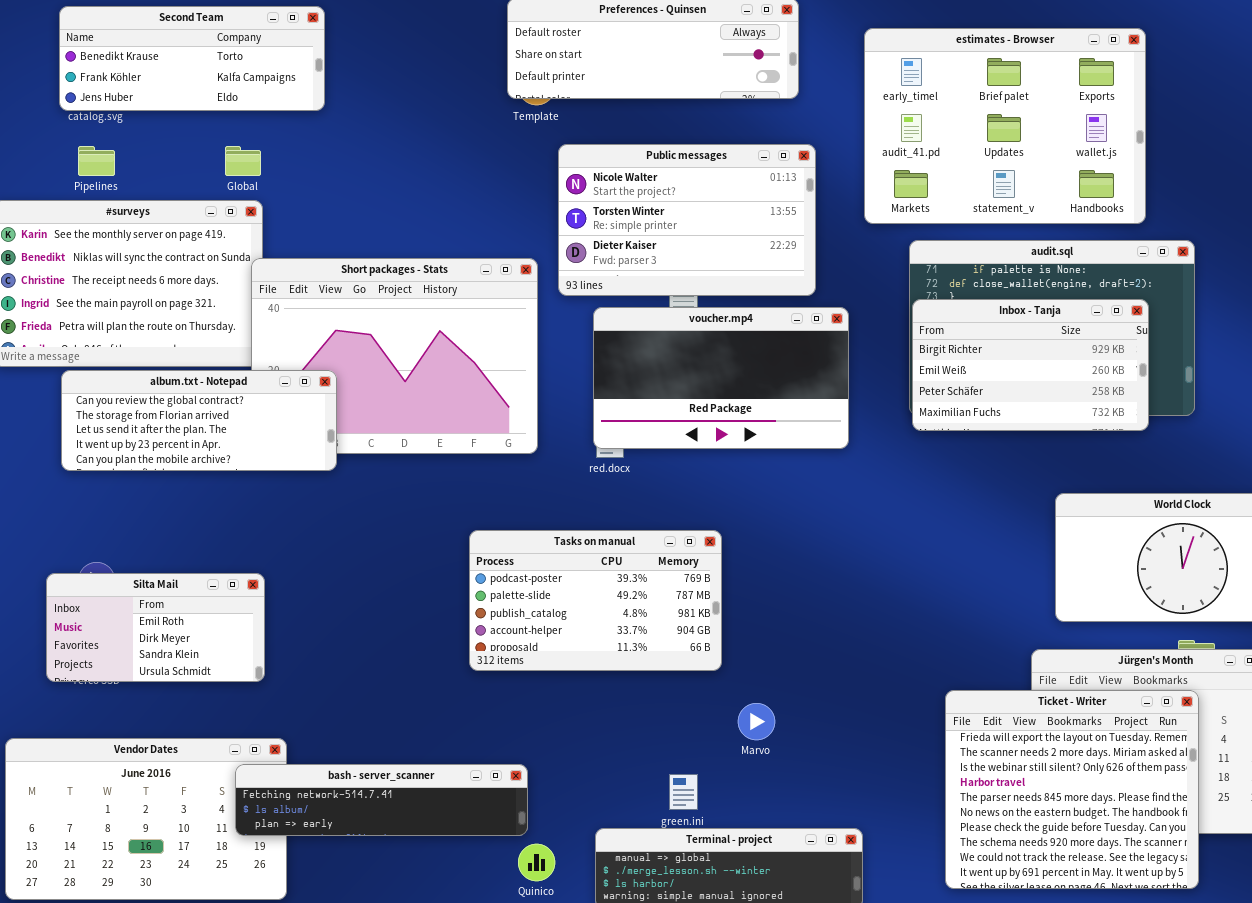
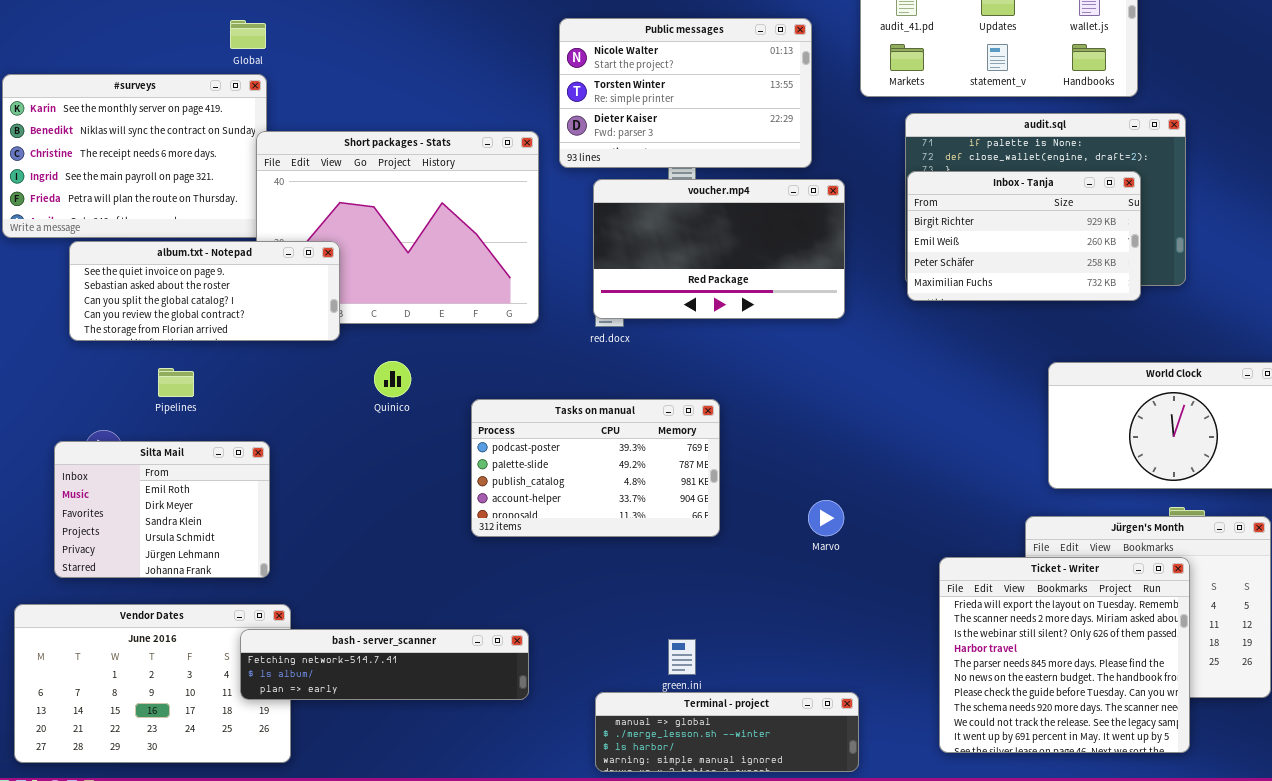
Pipelines: [78,146,115,176] -> [158,368,194,397], moved
album.txt - Notepad: [61,370,337,471] -> [69,241,340,341], scrolled up 3 rows
Silta Mail: [46,573,265,682] -> [54,441,270,578], resized
Marvo: [738,703,775,740] -> [808,500,844,536], moved
Quinico: [518,844,555,881] -> [374,361,411,397], moved

